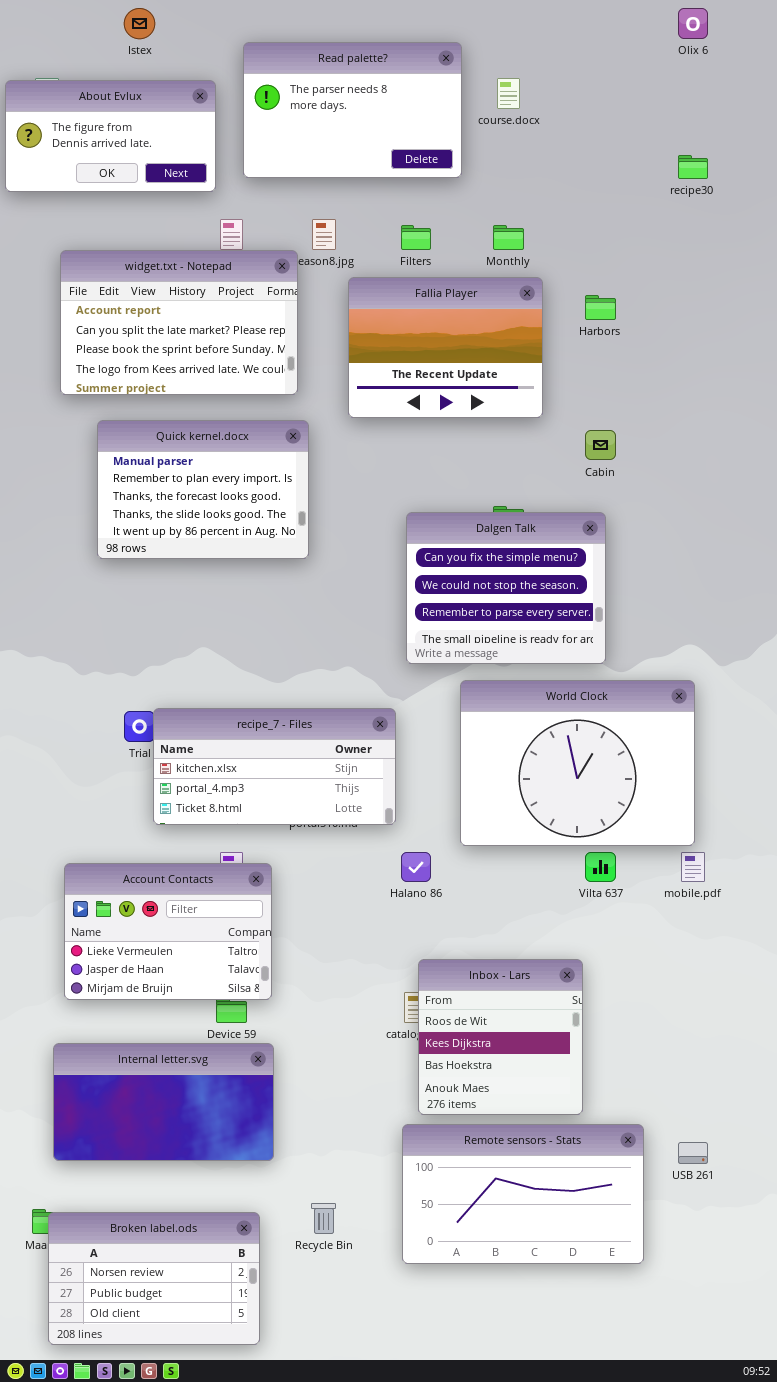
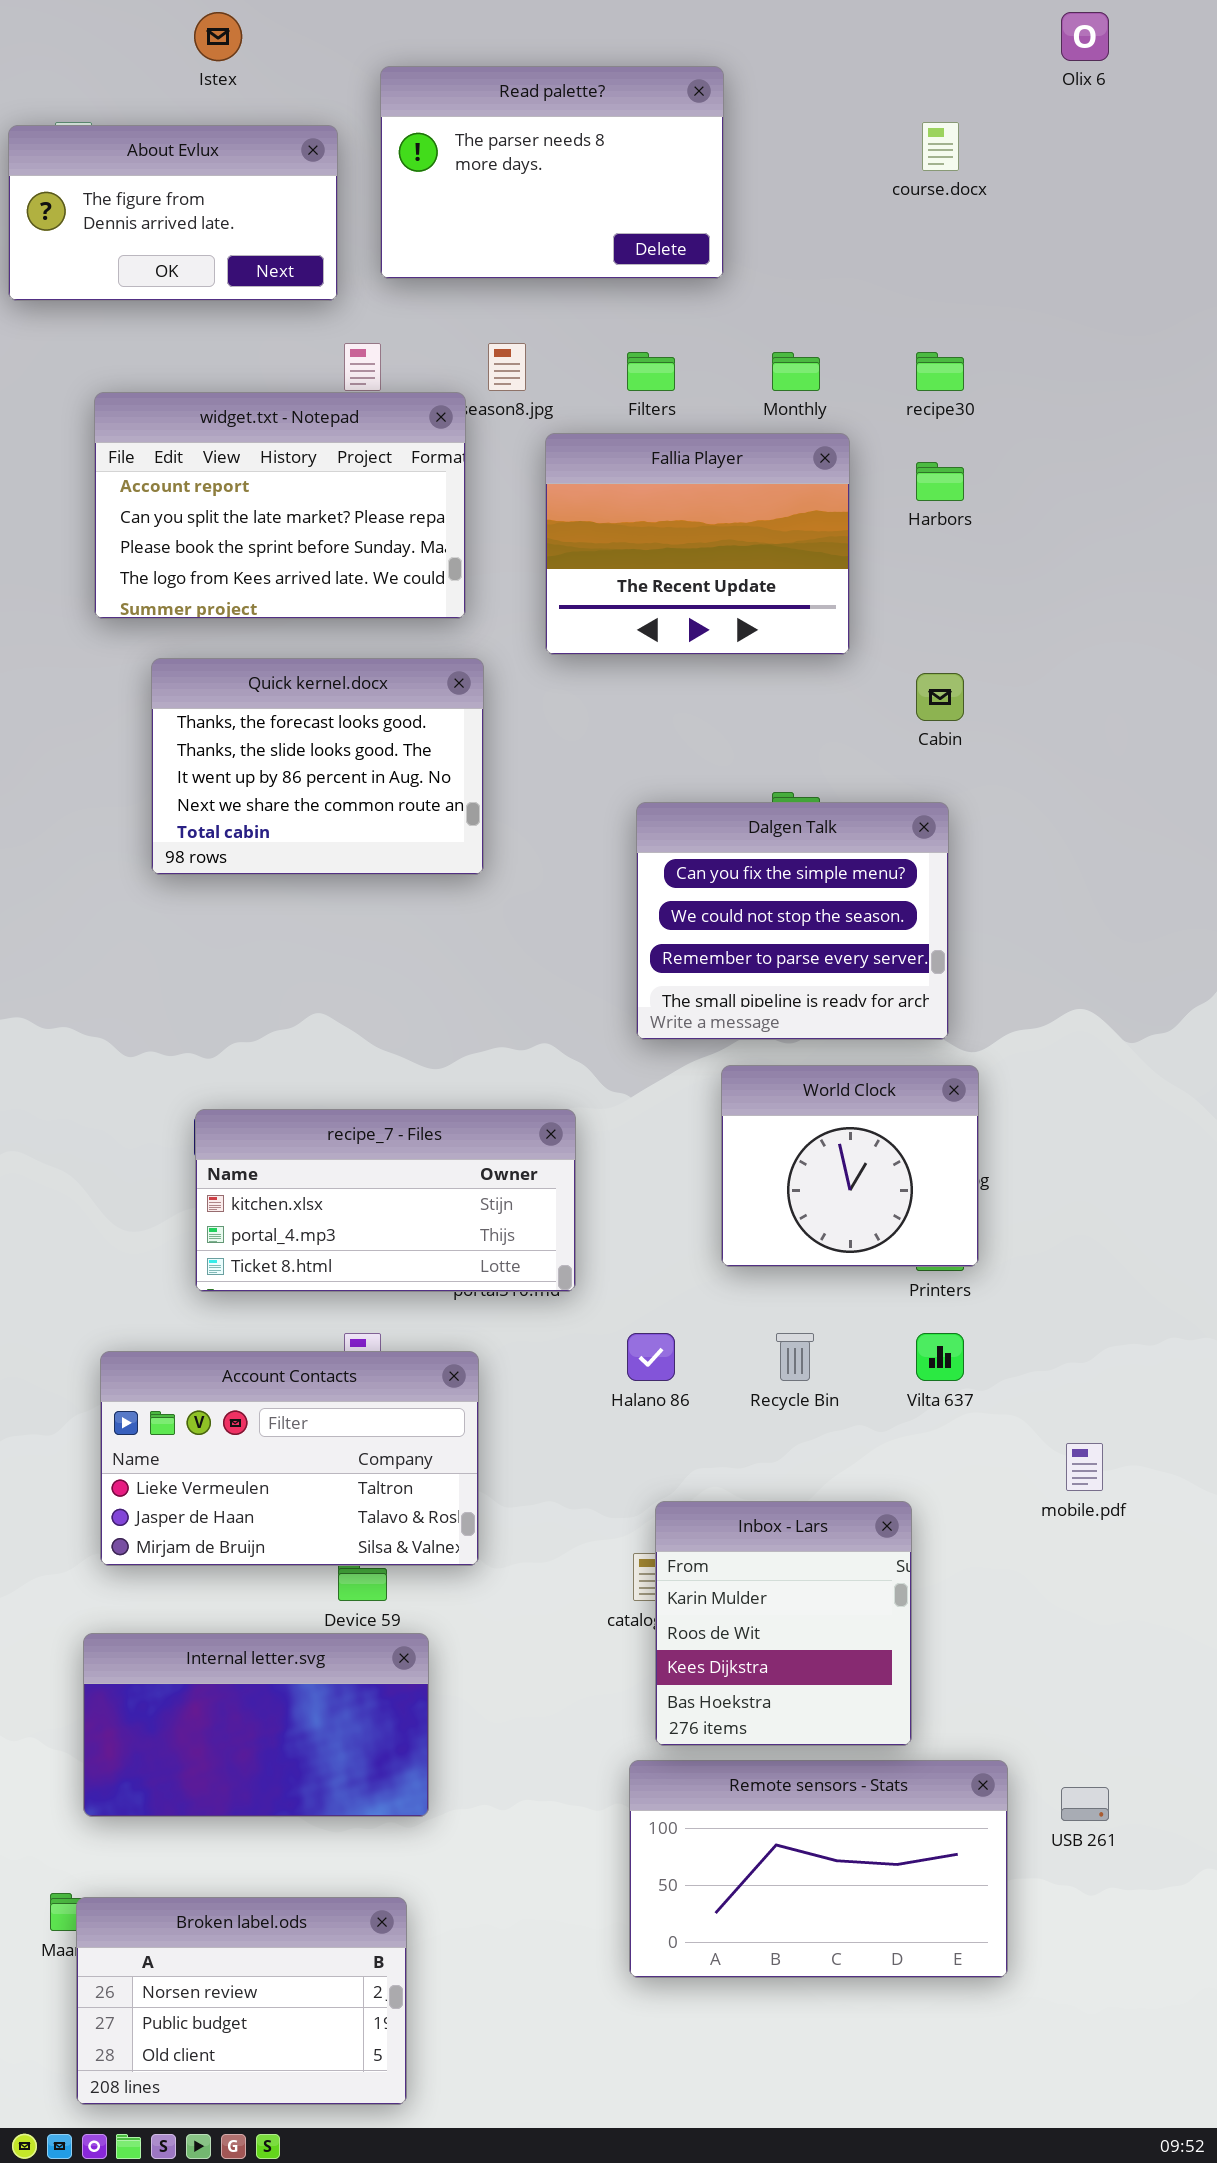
course.docx: [497,78,520,109] -> [922,122,959,171], moved
recipe30: [678,155,708,179] -> [916,352,964,391], moved
Quick kernel.docx: [97,420,309,559] -> [151,658,484,875], scrolled down 2 rows
World Clock: [460,680,695,846] -> [721,1065,979,1267], resized
recipe_7 - Files: [153,708,396,825] -> [195,1109,576,1292], moved
mobile.pdf: [681,852,705,882] -> [1066,1443,1103,1491], moved
Account Contacts: [64,863,272,1000] -> [100,1351,479,1566], resized
Inbox - Lars: [418,959,583,1115] -> [655,1501,912,1746], scrolled up 1 row
Recycle Bin: [311,1203,336,1234] -> [776,1333,814,1381], moved

